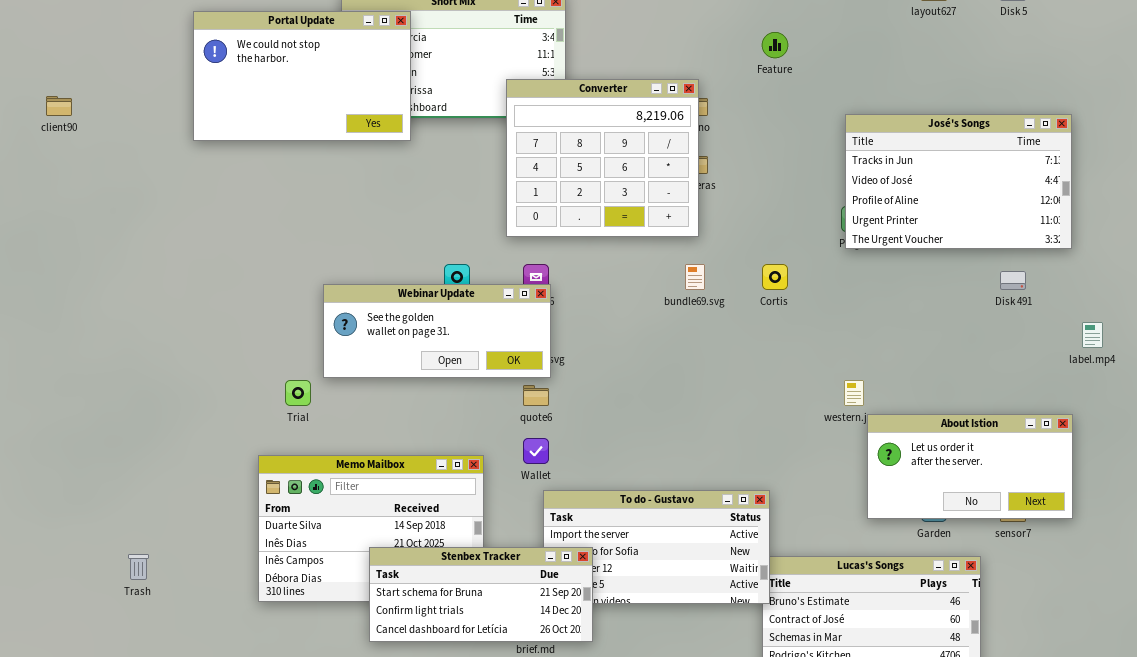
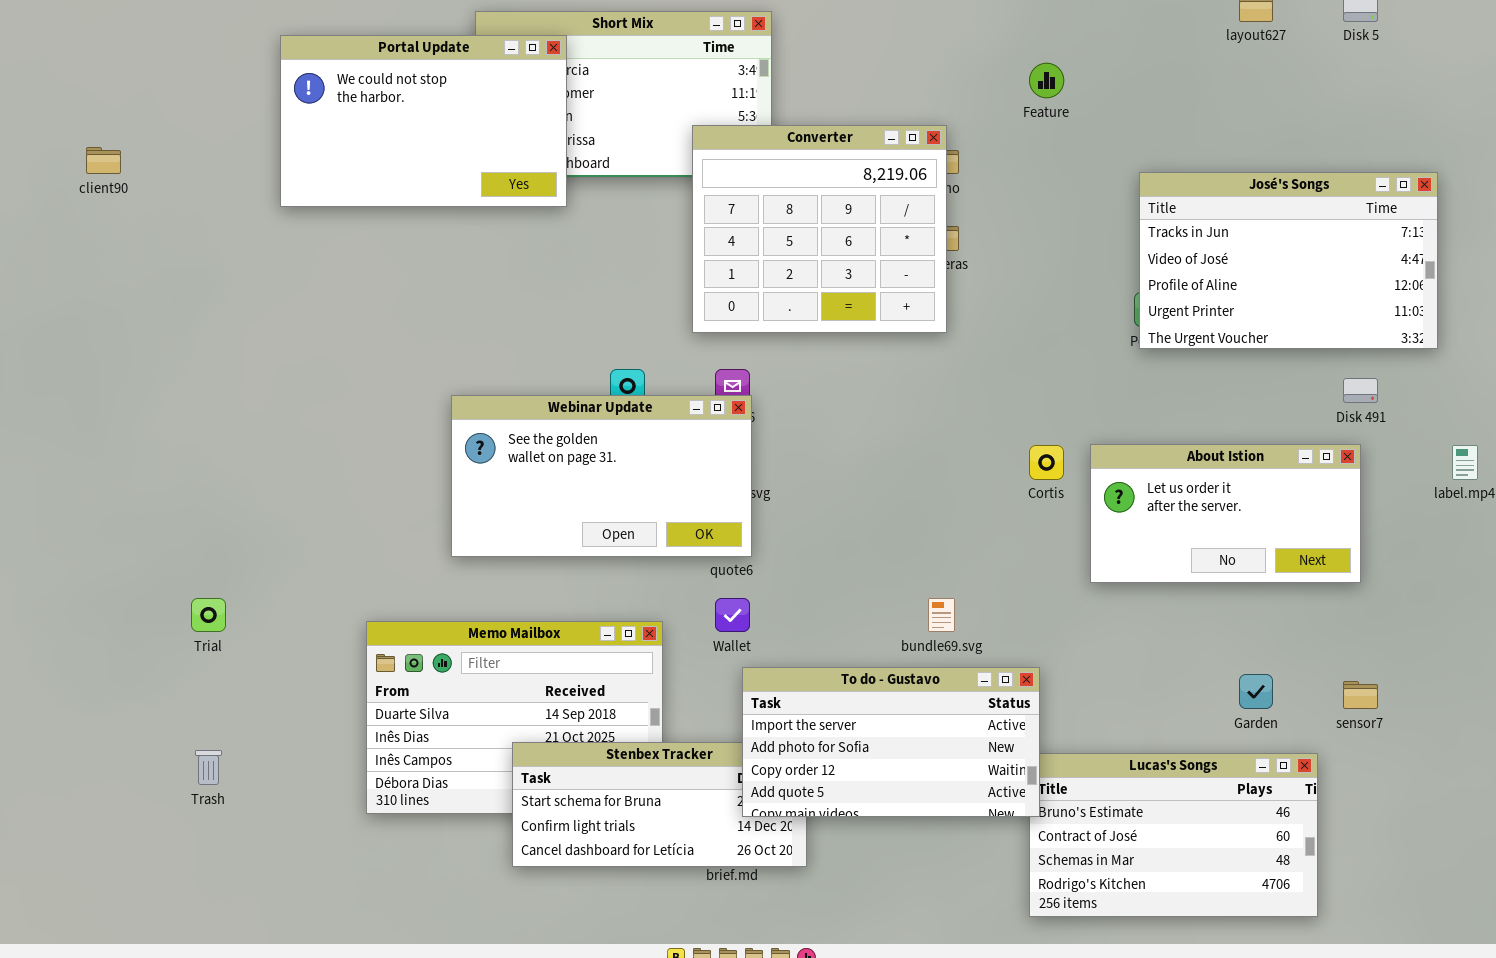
bundle69.svg: [685,264,705,290] -> [928,598,955,632], moved
Cortis: [762,264,788,290] -> [1029,445,1064,480], moved
Webinar Update: [323,284,551,378] -> [451,395,752,557], resized
Trial: [285,380,311,406] -> [191,598,226,632], moved
About Istion: [867,414,1073,519] -> [1090,444,1361,583], moved
To do - Gustavo: [543,490,770,604] -> [742,667,1040,817], raised

